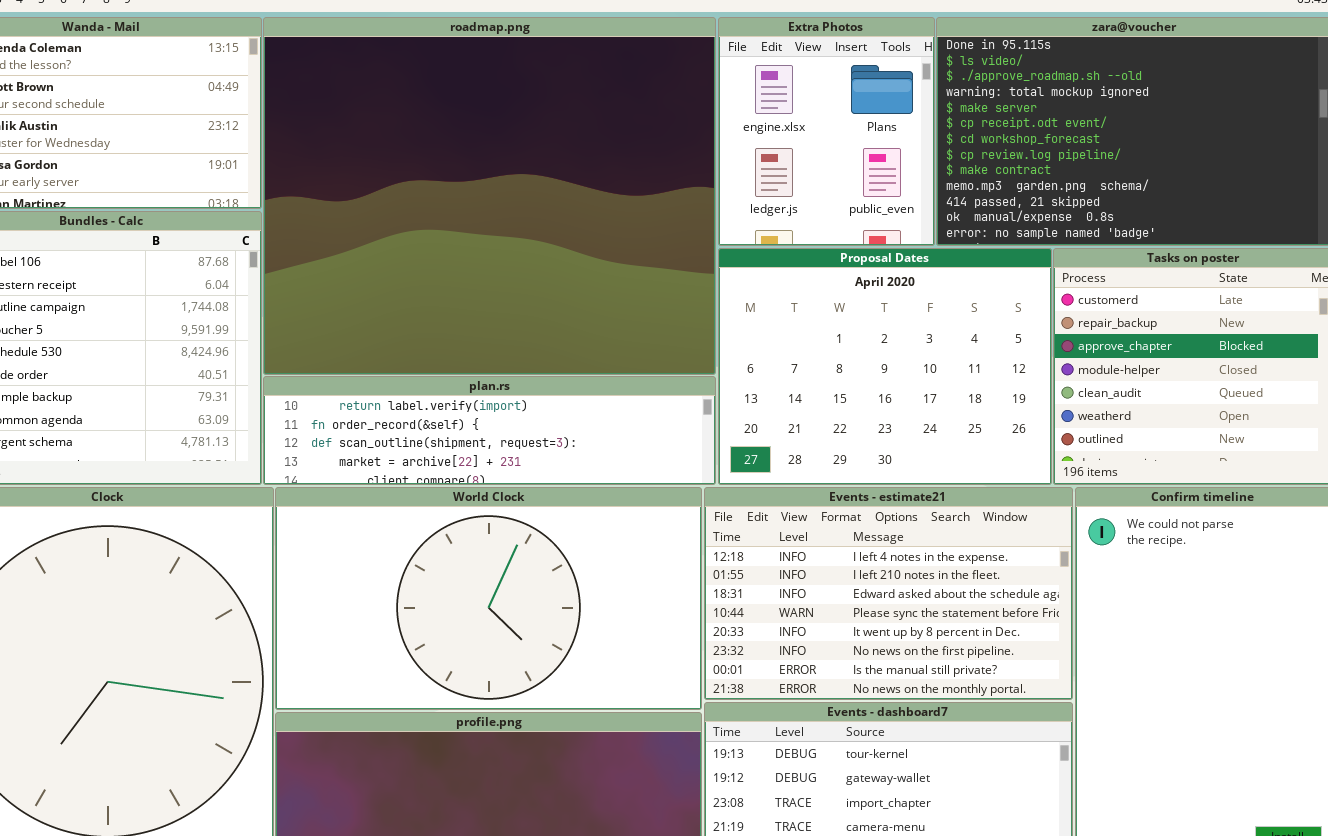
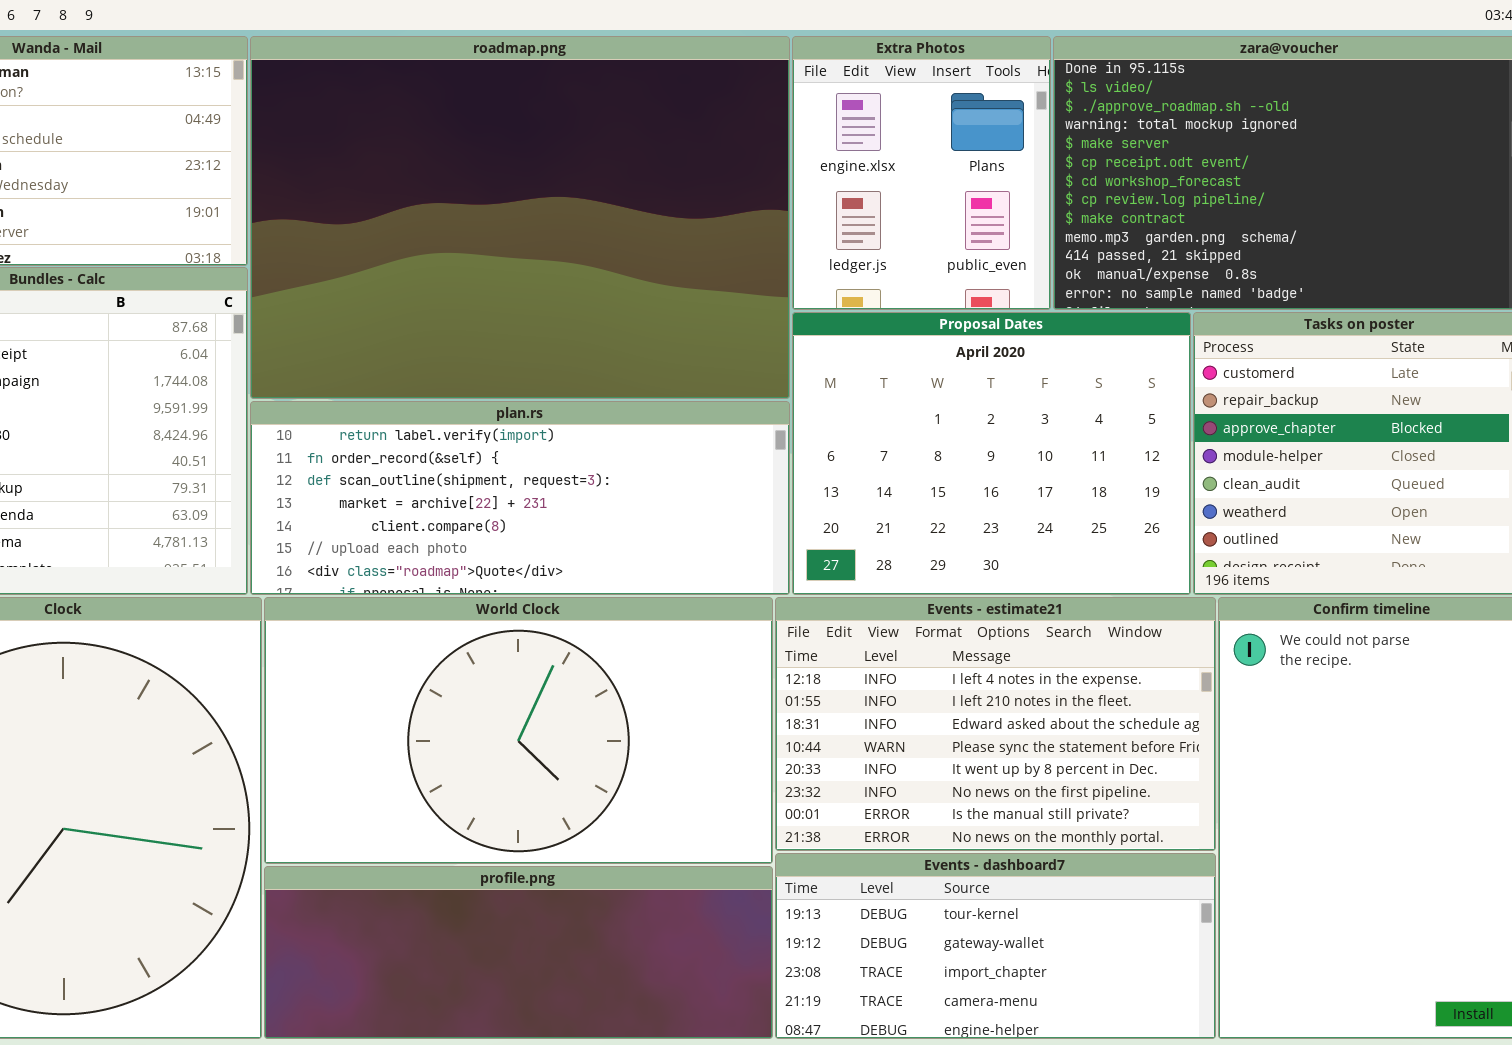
roadmap.png: [263,17,716,375] -> [250,36,790,399], resized
plan.rs: [263,376,716,485] -> [250,401,790,595], resized

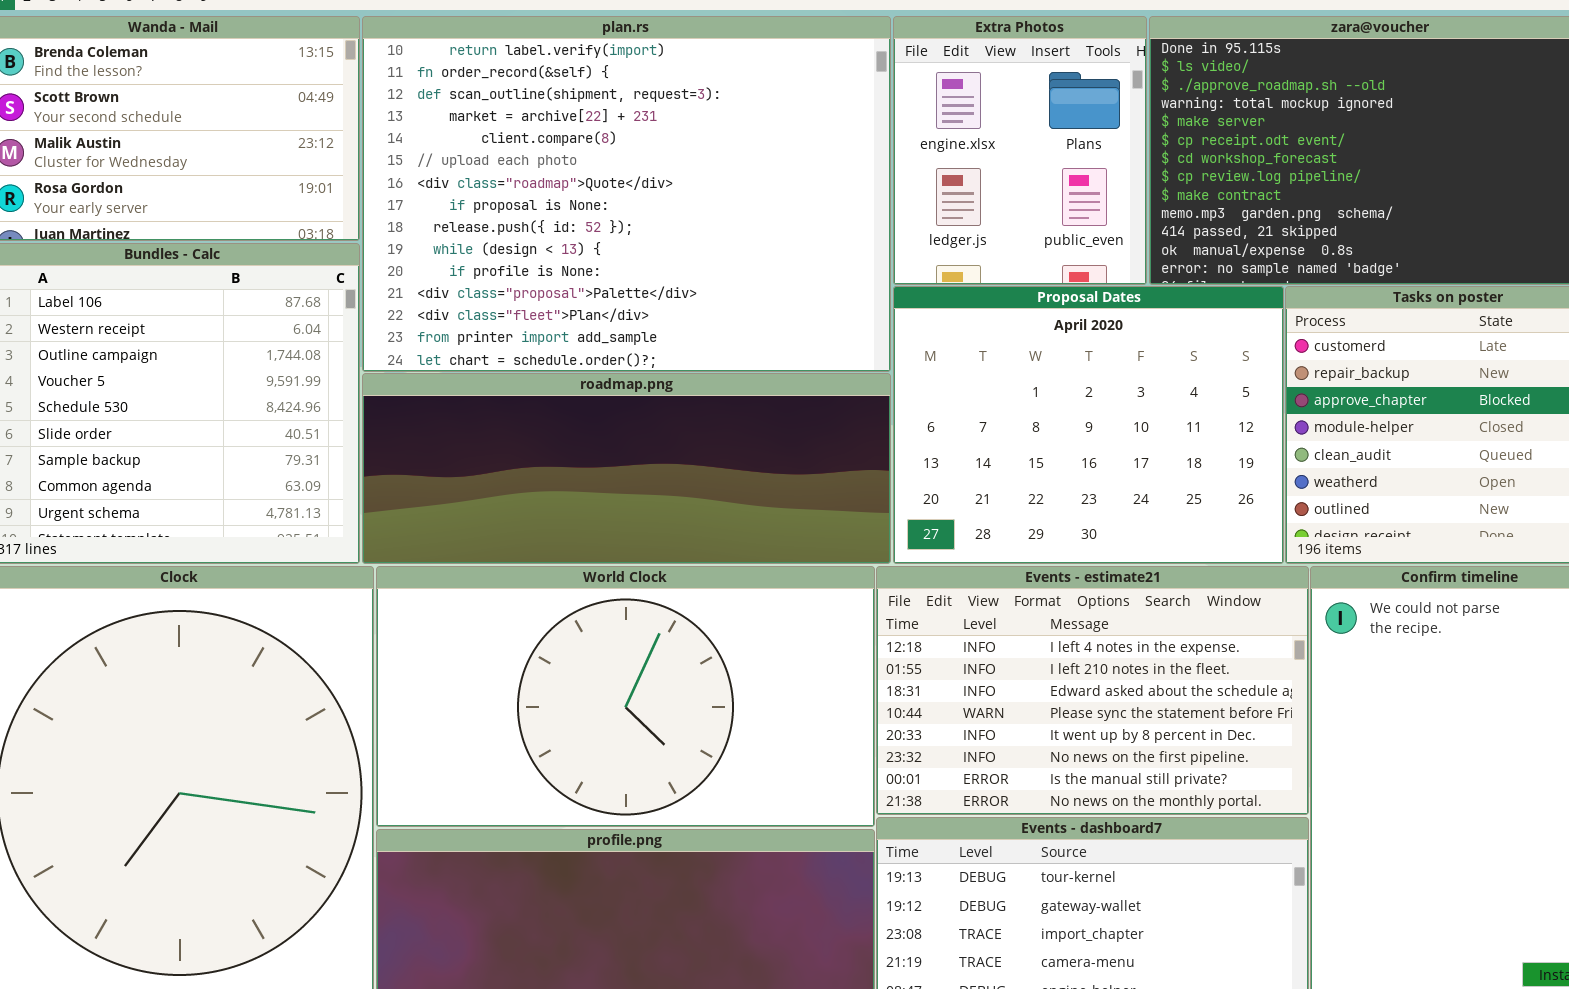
roadmap.png: [250,36,790,399] -> [362,373,891,564], moved, resized
plan.rs: [250,401,790,595] -> [362,16,891,372], moved, resized

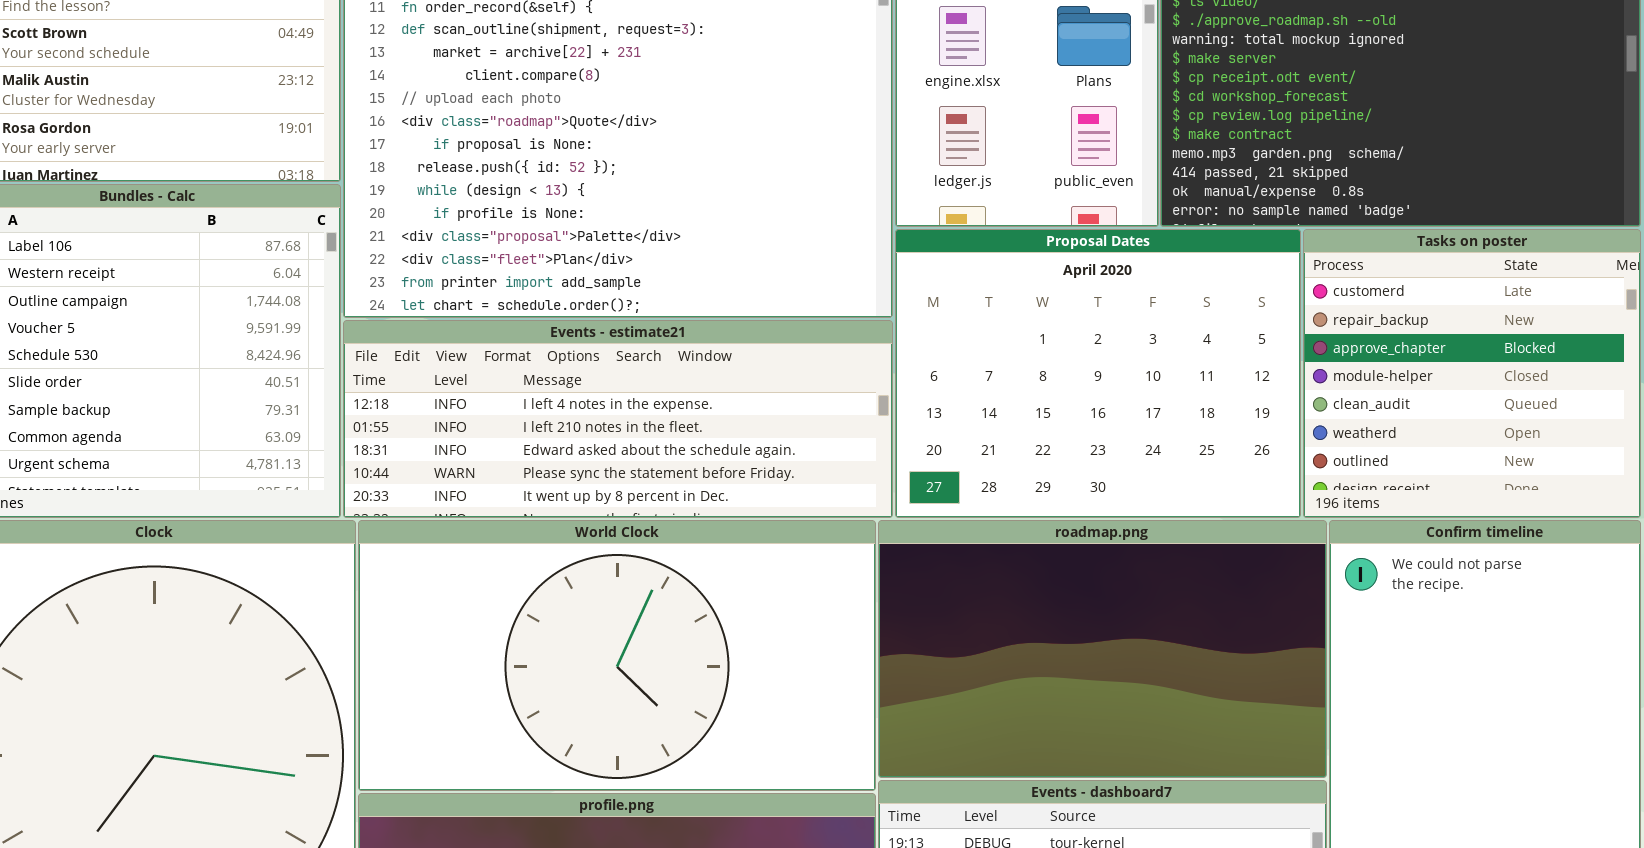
roadmap.png: [362,373,891,564] -> [878,520,1327,778], moved, resized
Events - estimate21: [876,566,1309,815] -> [343,320,893,518], moved, resized

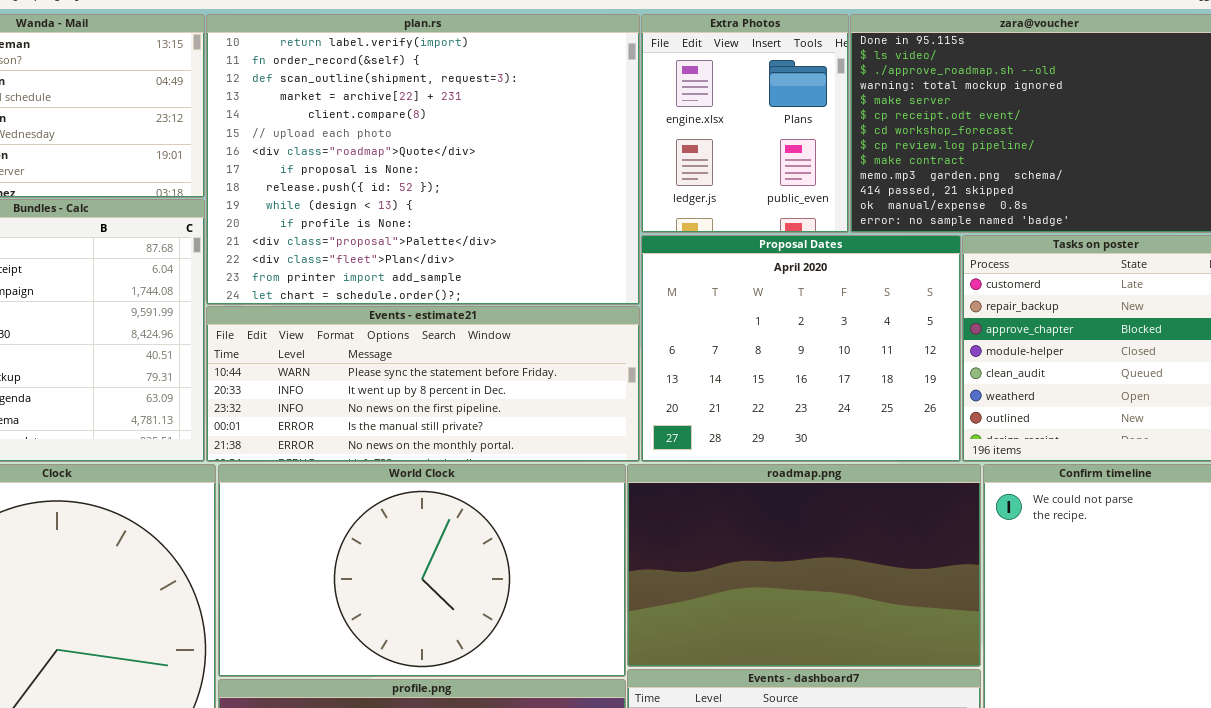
Events - estimate21: [343,320,893,518] -> [206,306,640,462], scrolled down 3 rows

